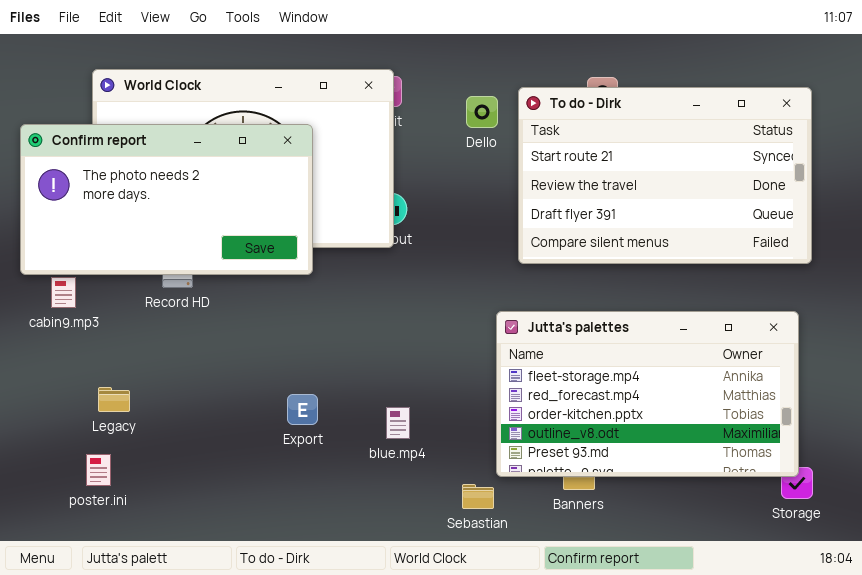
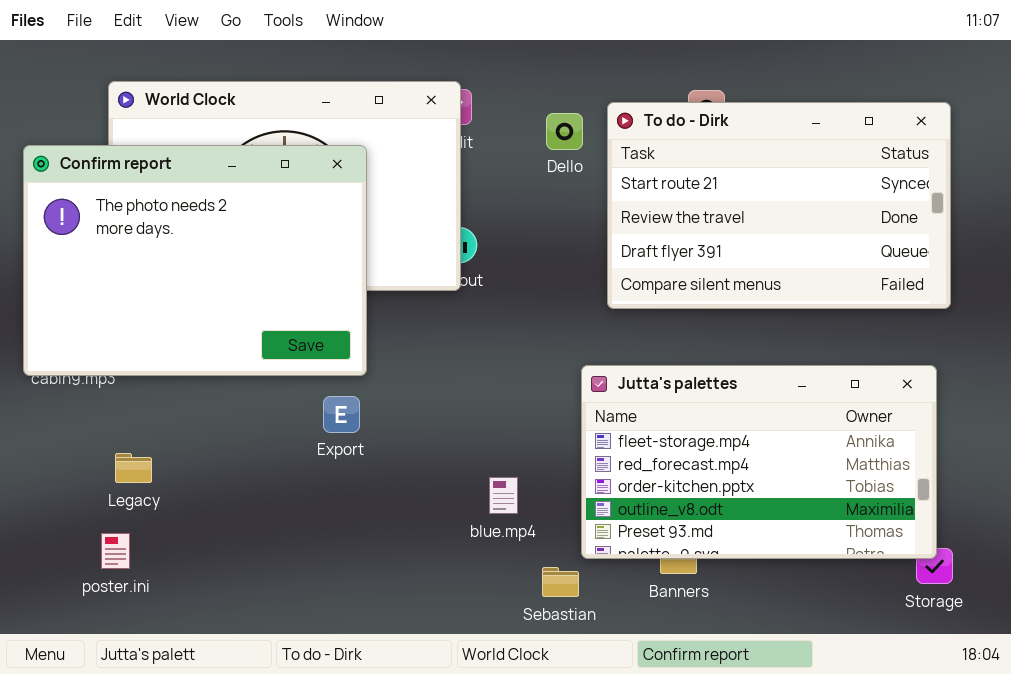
Confirm report: [20,124,313,275] -> [23,145,367,376], resized
Export: [287,394,318,425] -> [323,396,360,433], moved
blue.mp4: [386,407,410,439] -> [489,477,518,514], moved

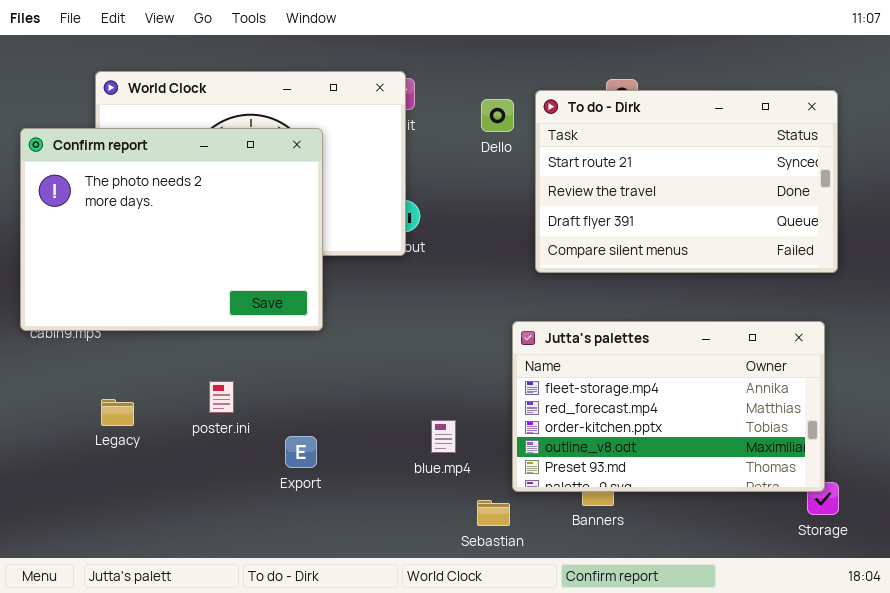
Export: [323,396,360,433] -> [285,436,317,468], moved
poster.ini: [101,533,130,569] -> [209,381,234,413], moved

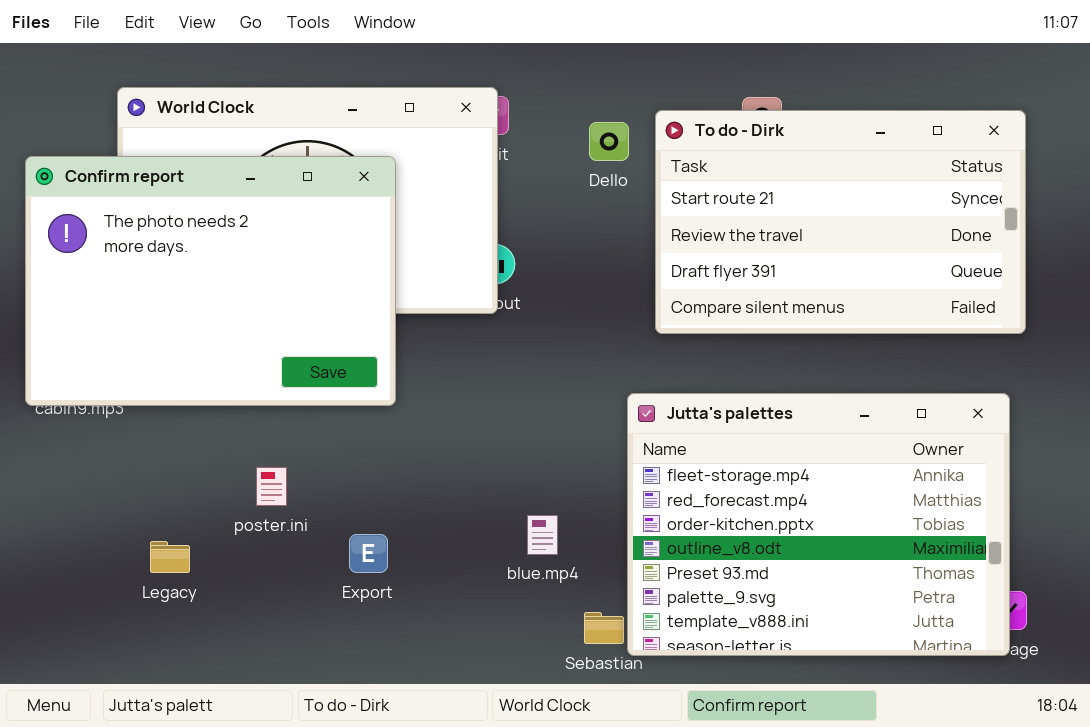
Jutta's palettes: [512,321,825,492] -> [627,393,1010,656], resized
Legacy: [101,399,134,426] -> [150,541,190,573], moved

